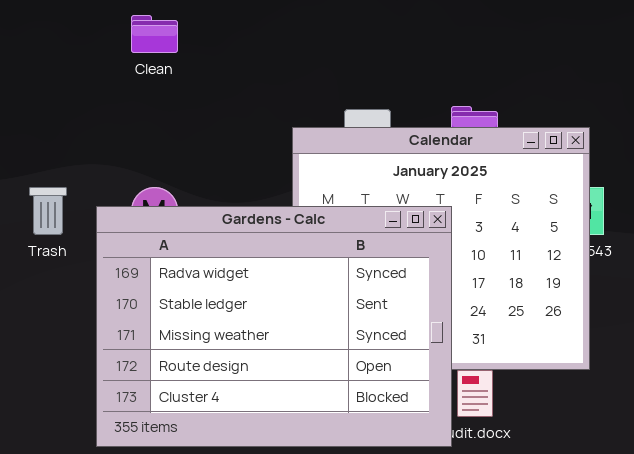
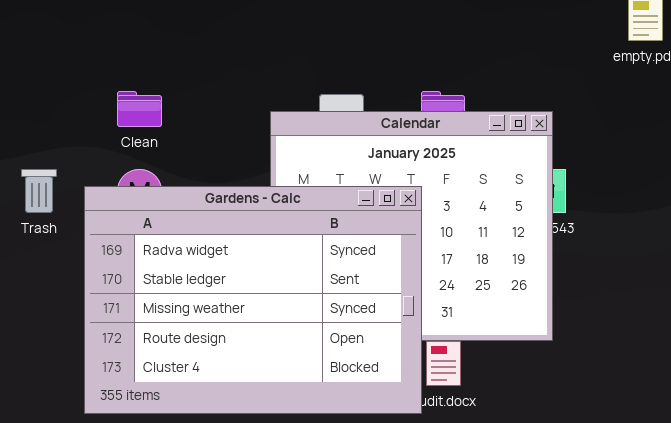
Clean: [131,15,178,53] -> [117,91,162,127], moved

